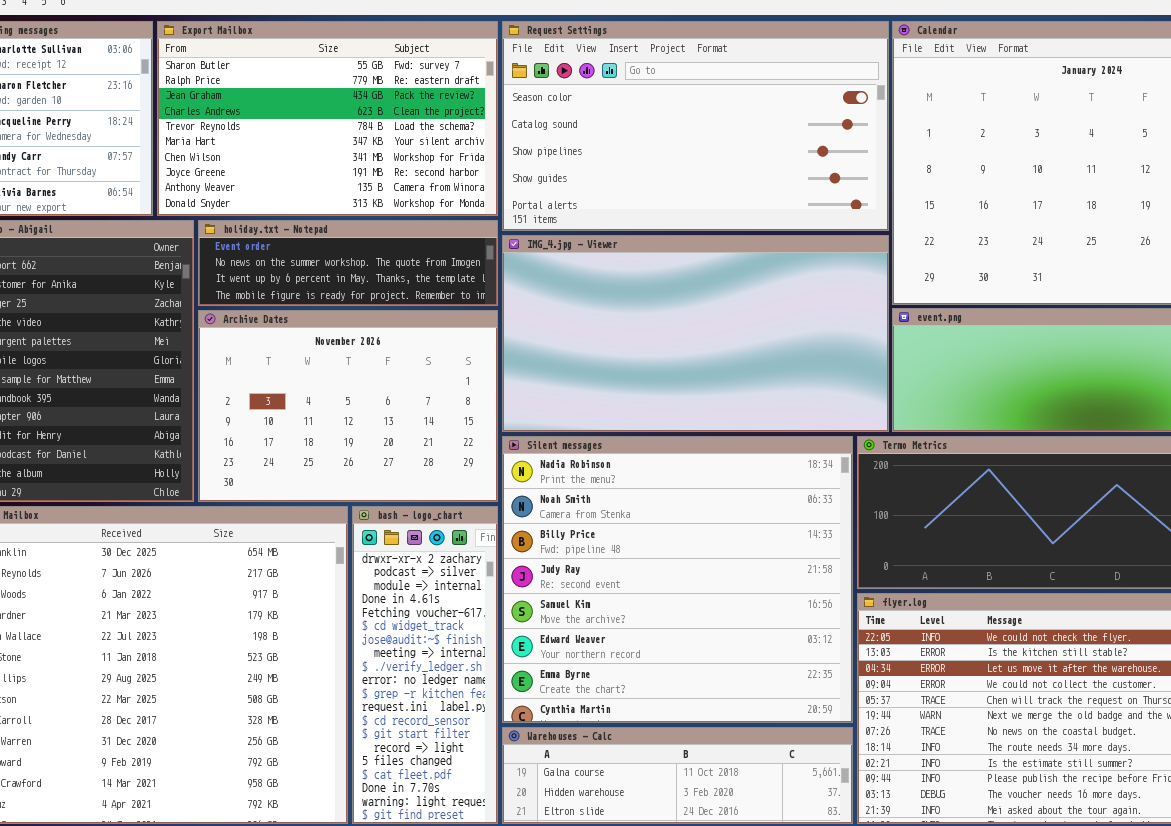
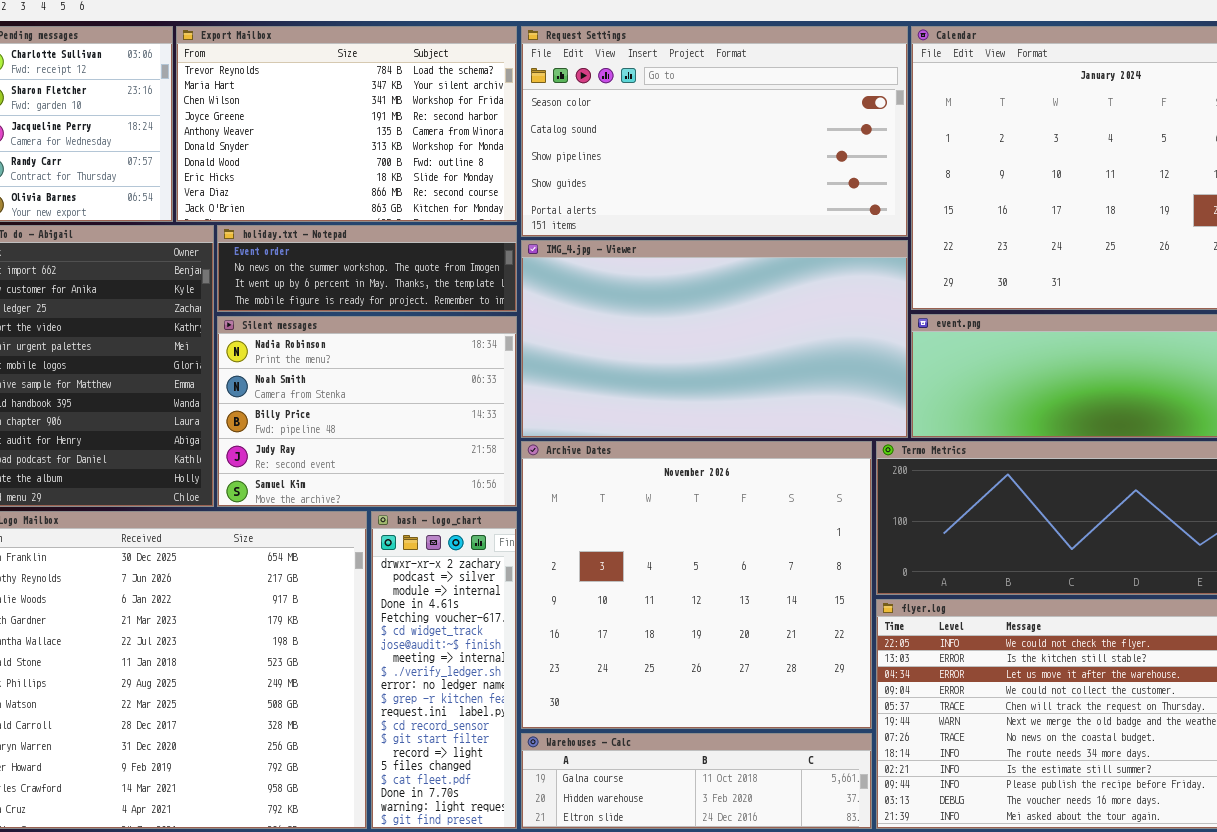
Export Mailbox: [157,21,498,216] -> [176,26,517,222], scrolled down 4 rows
Archive Dates: [198,310,498,502] -> [521,441,872,729], moved, resized
Silent messages: [502,436,853,723] -> [217,316,517,507], moved, resized

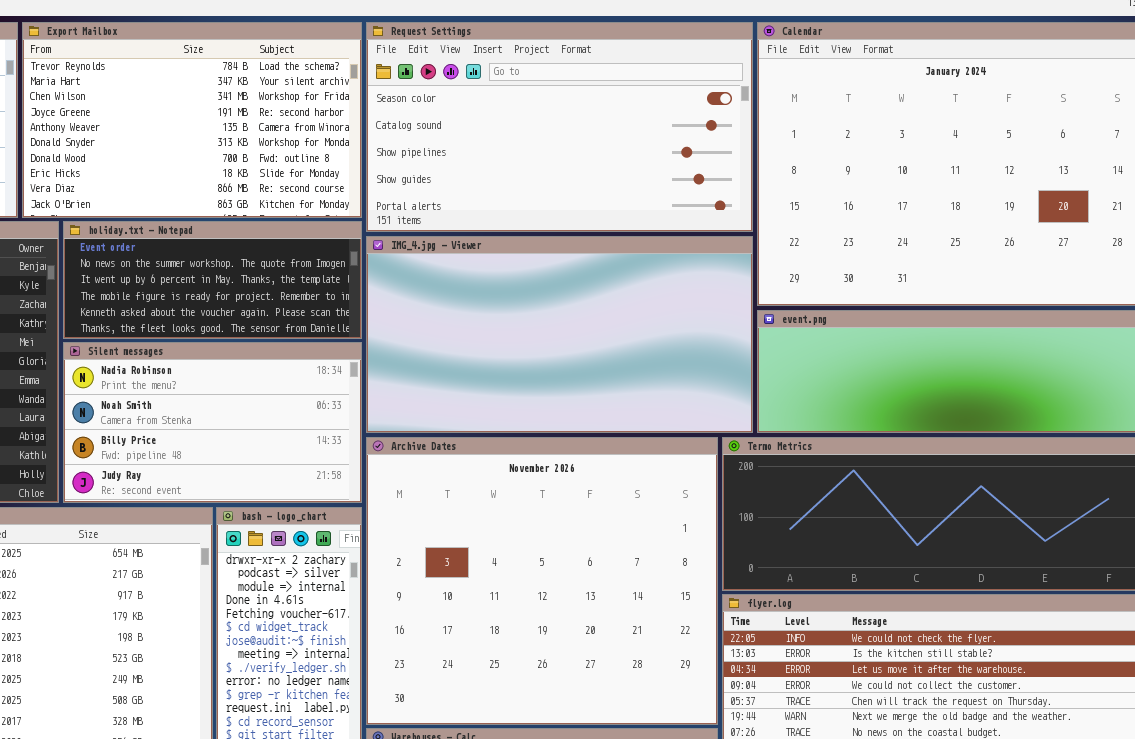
holiday.txt - Notepad: [217,225,517,312] -> [63,221,362,339], resized
Silent messages: [217,316,517,507] -> [63,342,362,503], resized

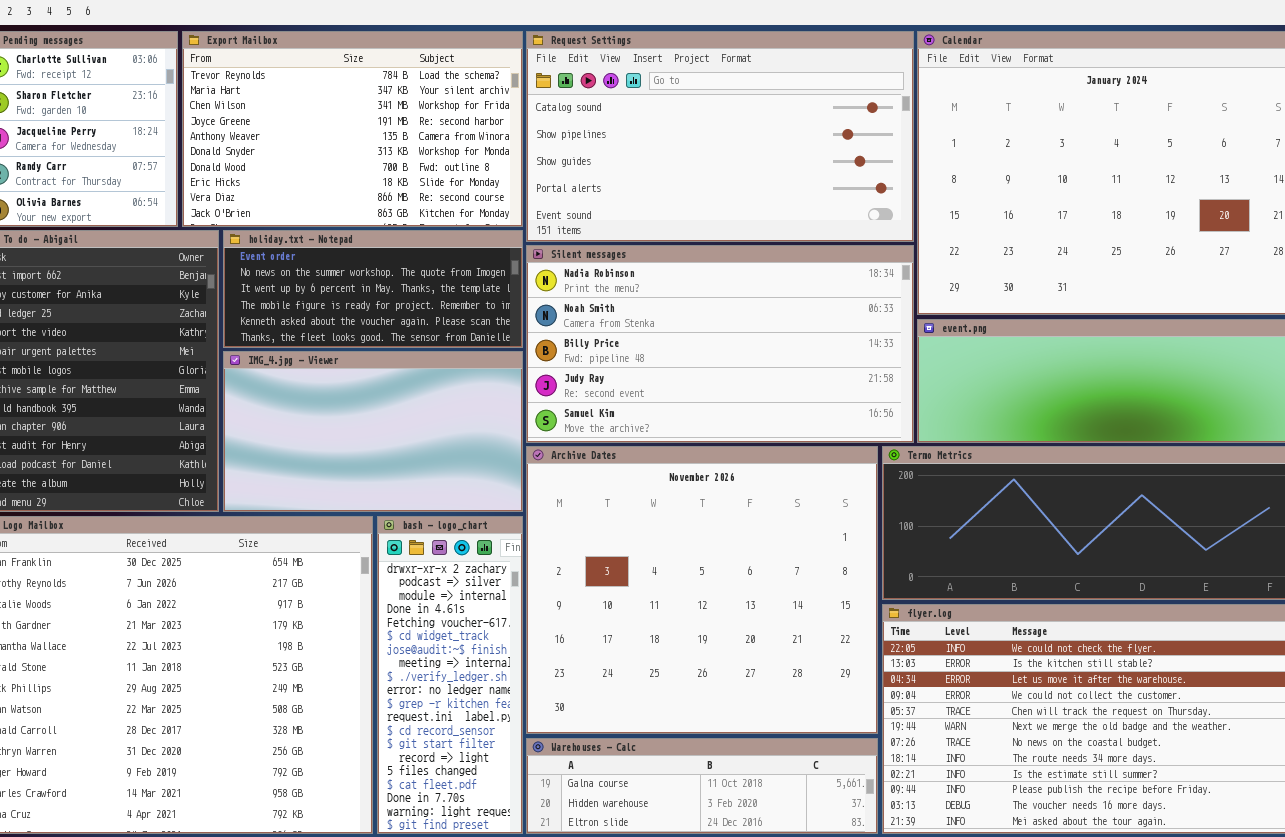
Request Settings: [366,22,753,232] -> [526,31,914,242], scrolled down 1 row
IMG_4.jpg - Viewer: [366,236,753,433] -> [223,351,523,512], moved, resized
Silent messages: [63,342,362,503] -> [526,245,914,443], moved, resized

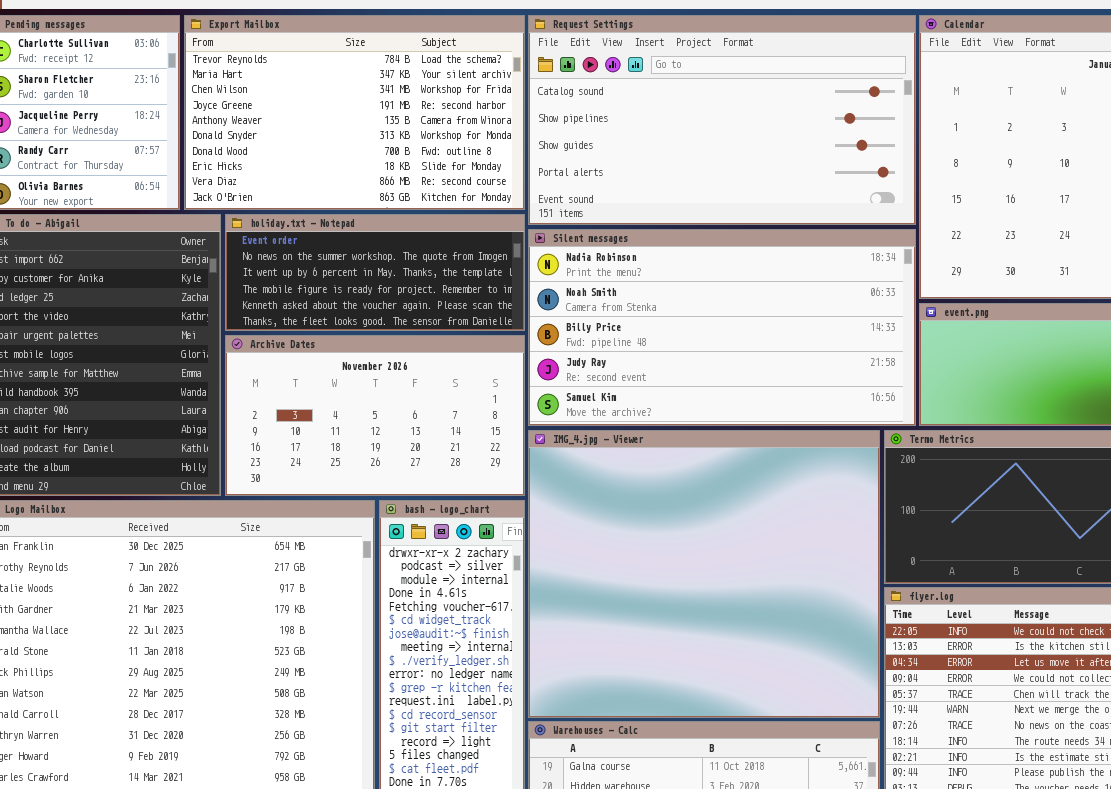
IMG_4.jpg - Viewer: [223,351,523,512] -> [528,430,880,718], moved, resized
Archive Dates: [526,446,878,734] -> [225,335,525,496], moved, resized

